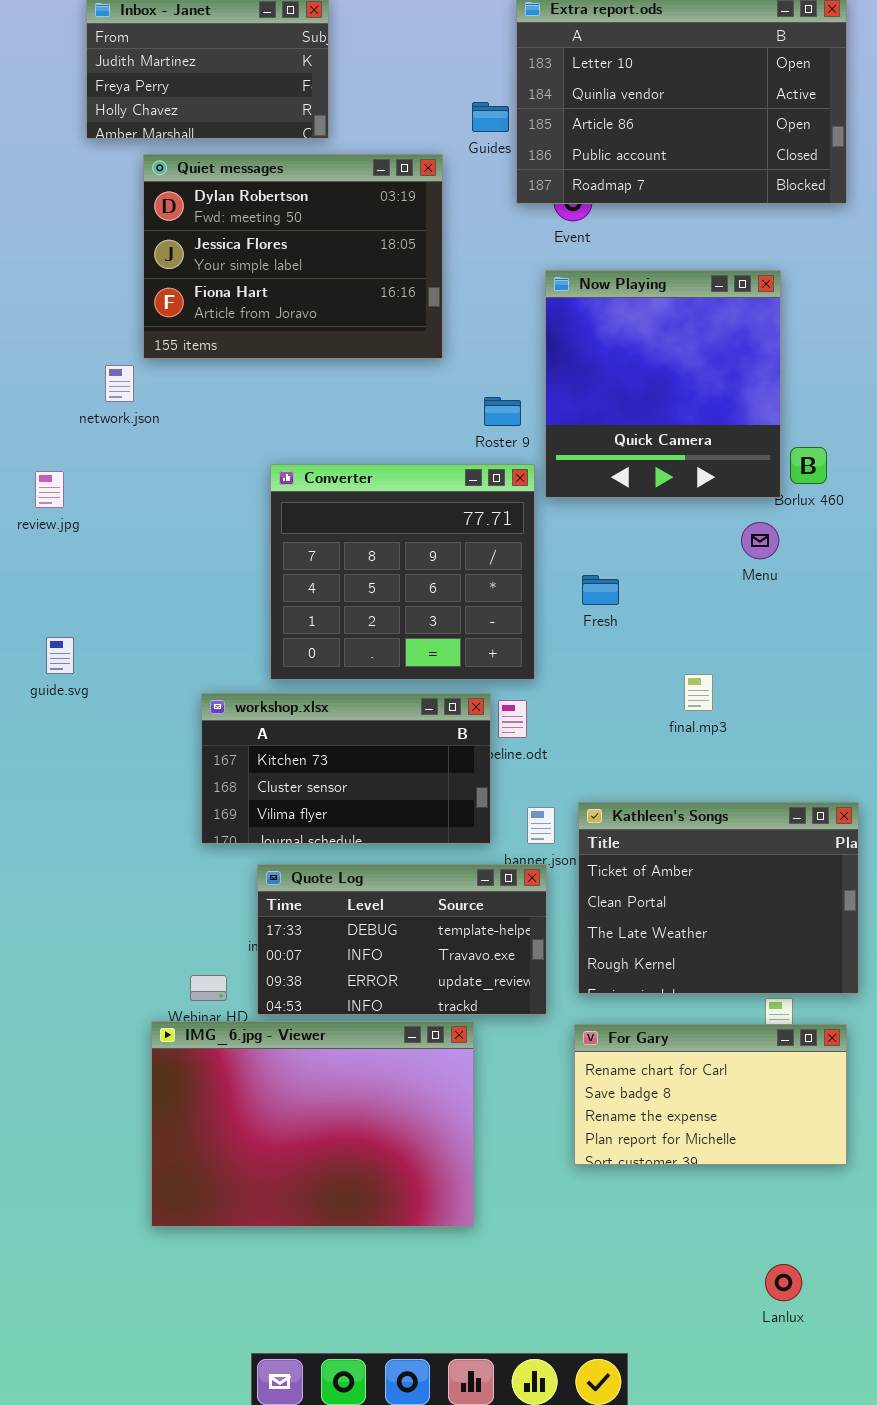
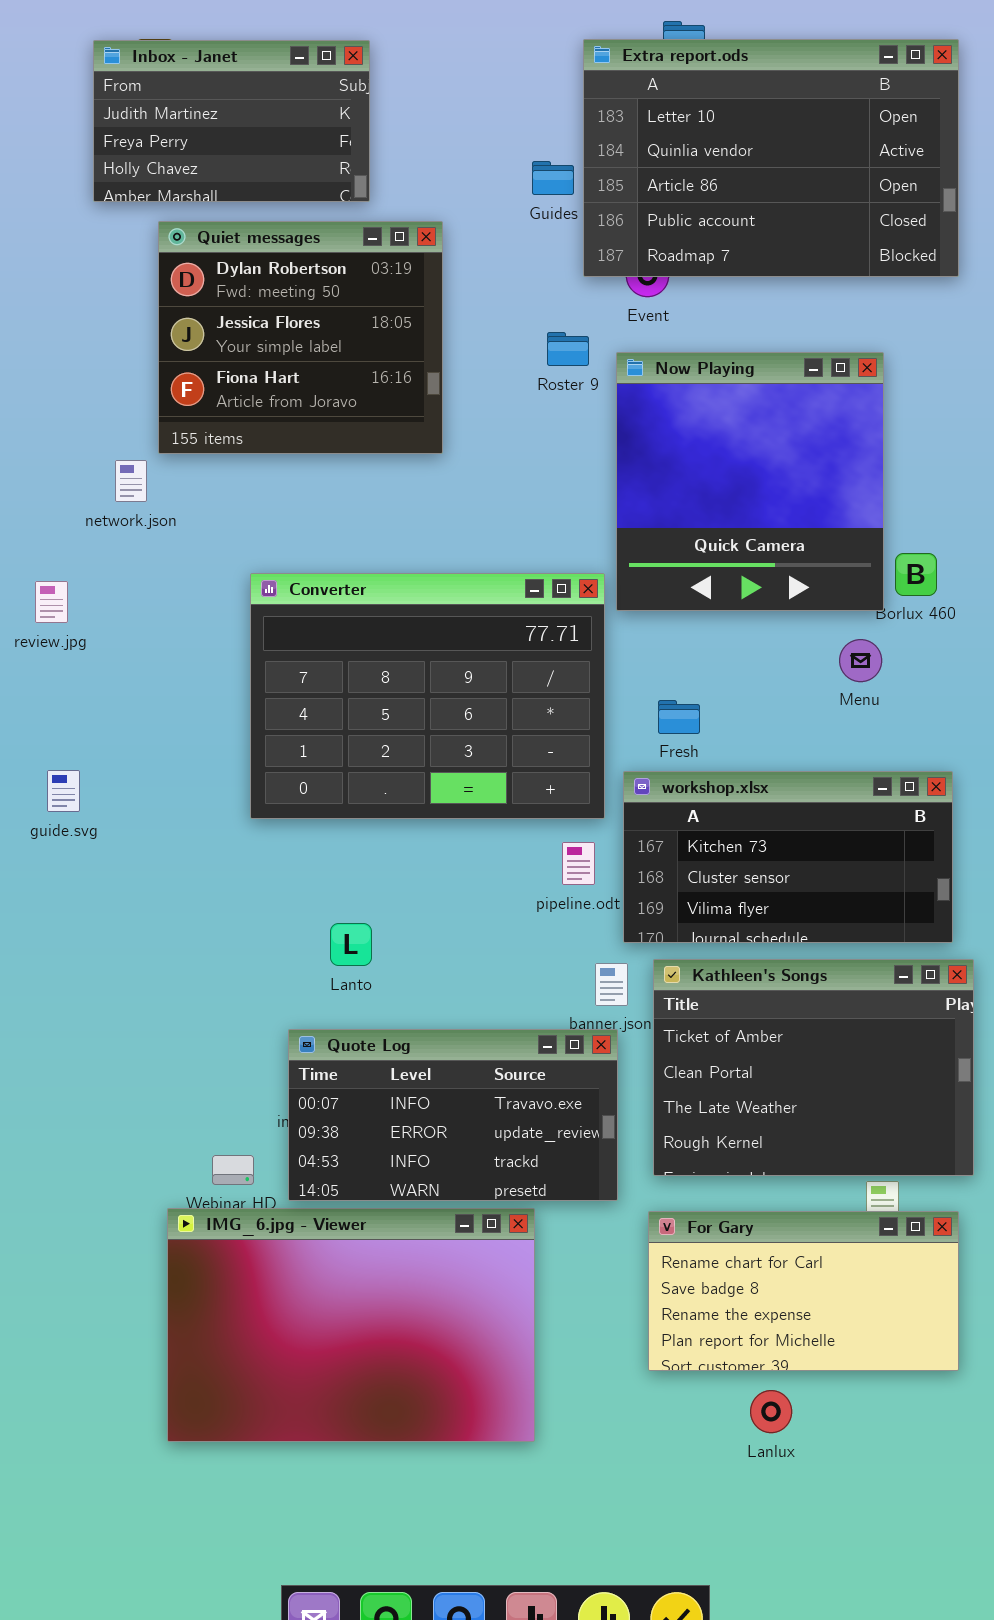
Quiet messages: [143,154,443,359] -> [158,221,443,454], resized
Roster 9: [484,397,521,426] -> [547,332,589,366], moved
Converter: [270,464,535,680] -> [250,573,605,819], resized
workshop.xlsx: [201,693,491,844] -> [623,771,953,943], moved
Quote Log: [257,864,547,1015] -> [288,1029,618,1201], scrolled down 1 row
Lanlux: [765,1264,802,1301] -> [750,1390,792,1433], moved

